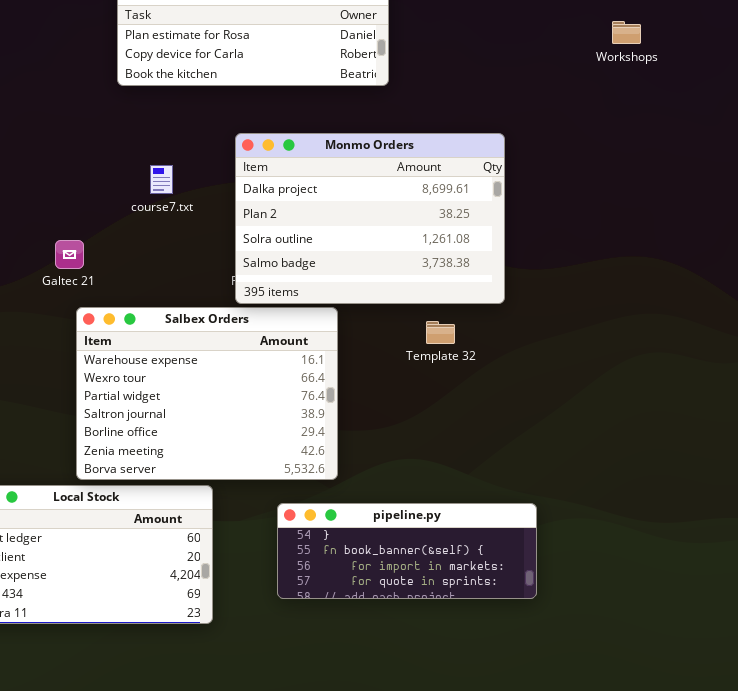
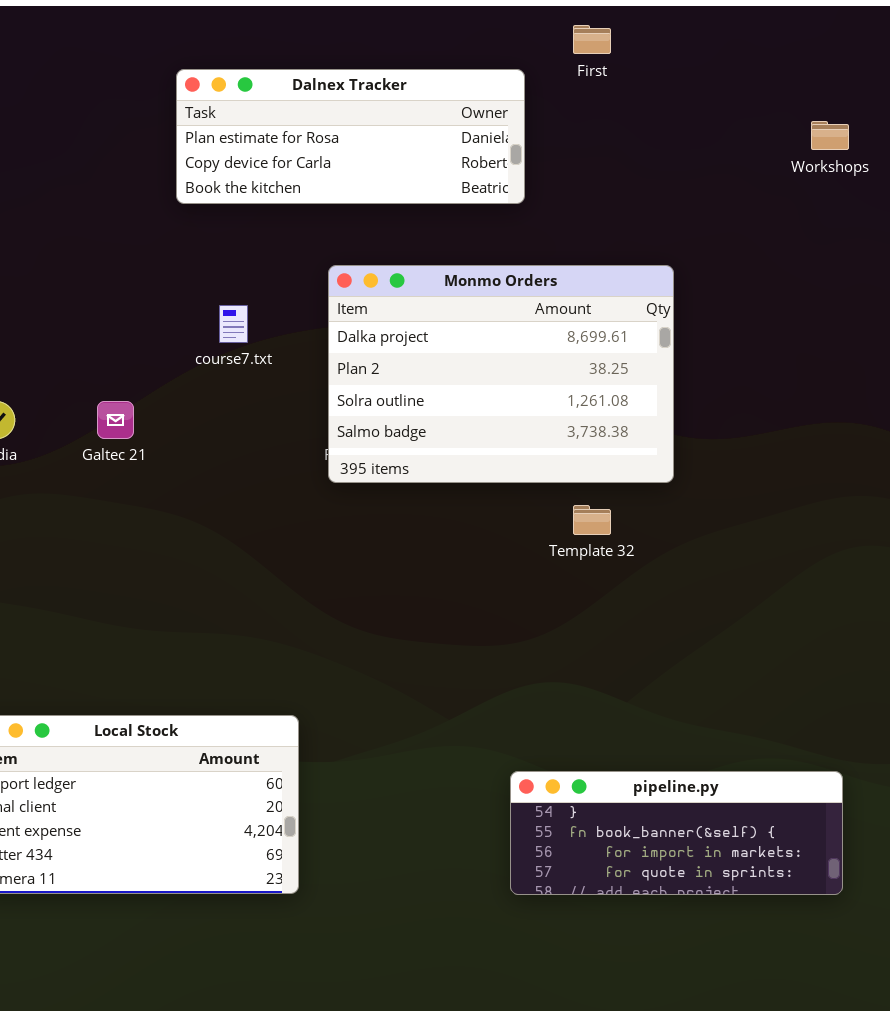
Salbex Orders: [76,307,338,480] -> none, closed
pipeline.py: [277,503,537,599] -> [510,771,843,895], moved

